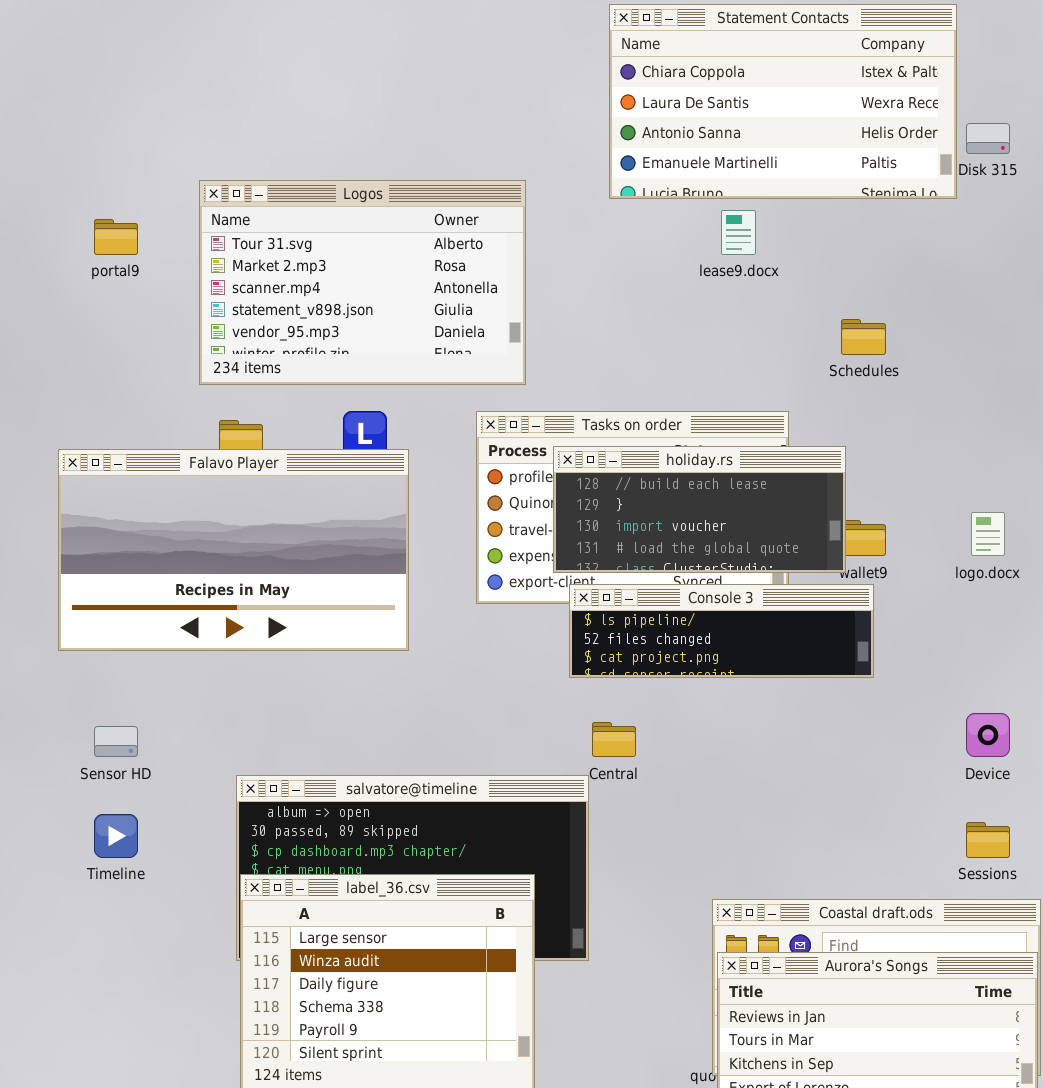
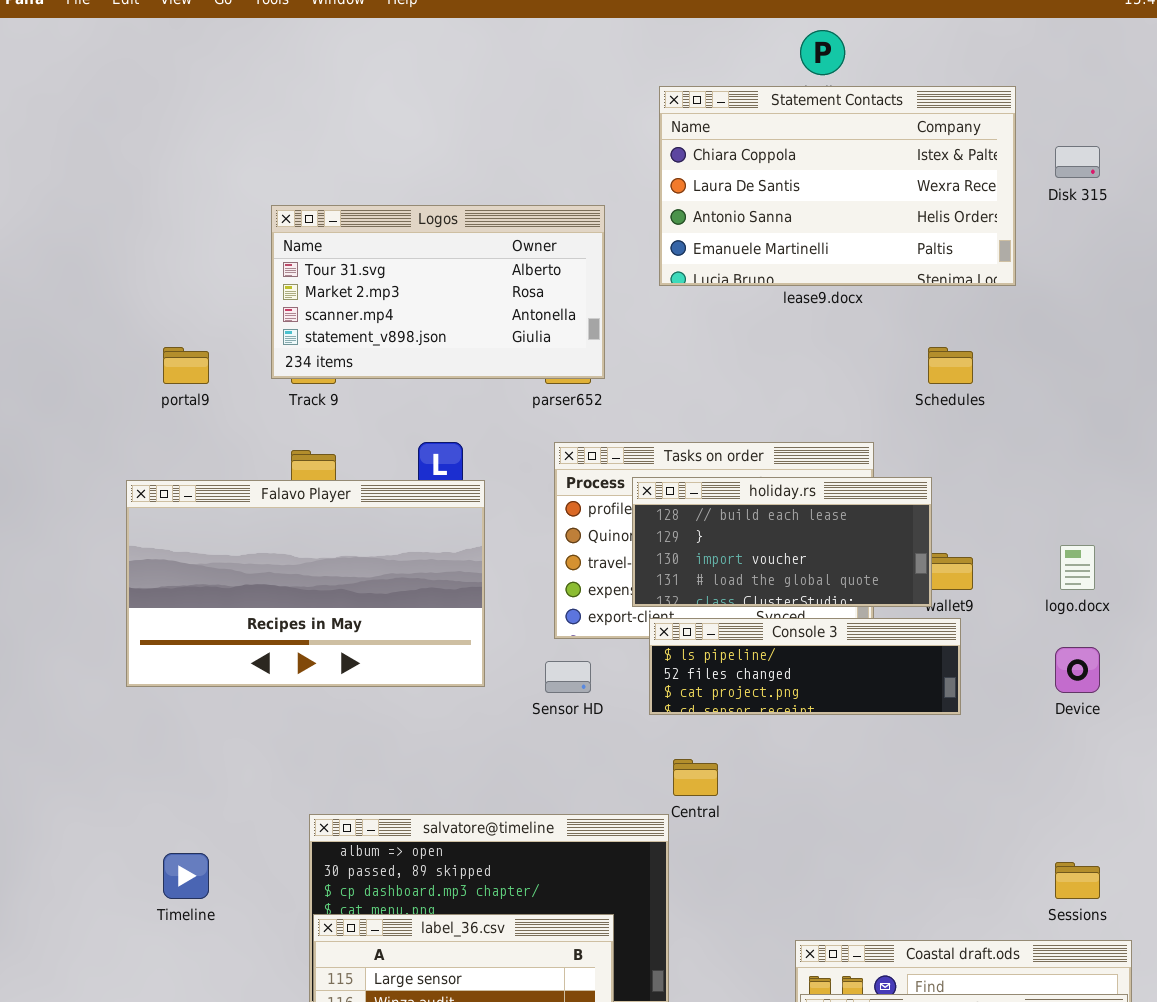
Statement Contacts: [609,4,957,199] -> [659,86,1016,286], moved
Logos: [199,180,526,385] -> [271,205,605,379], resized
portal9: [94,219,138,255] -> [163,347,209,384], moved
Device: [966,713,1010,757] -> [1055,647,1100,693], moved
Sensor HD: [94,726,138,757] -> [545,661,591,693], moved

